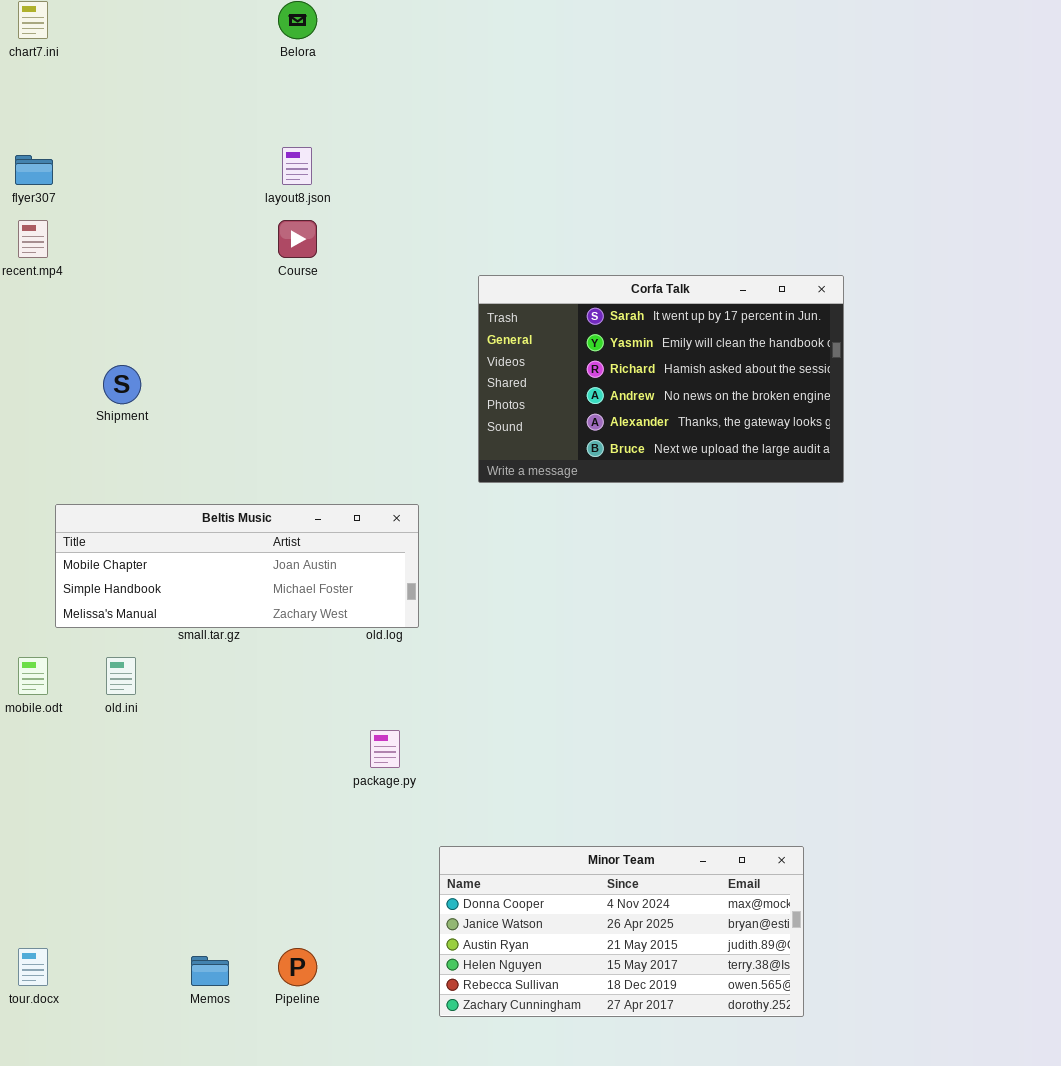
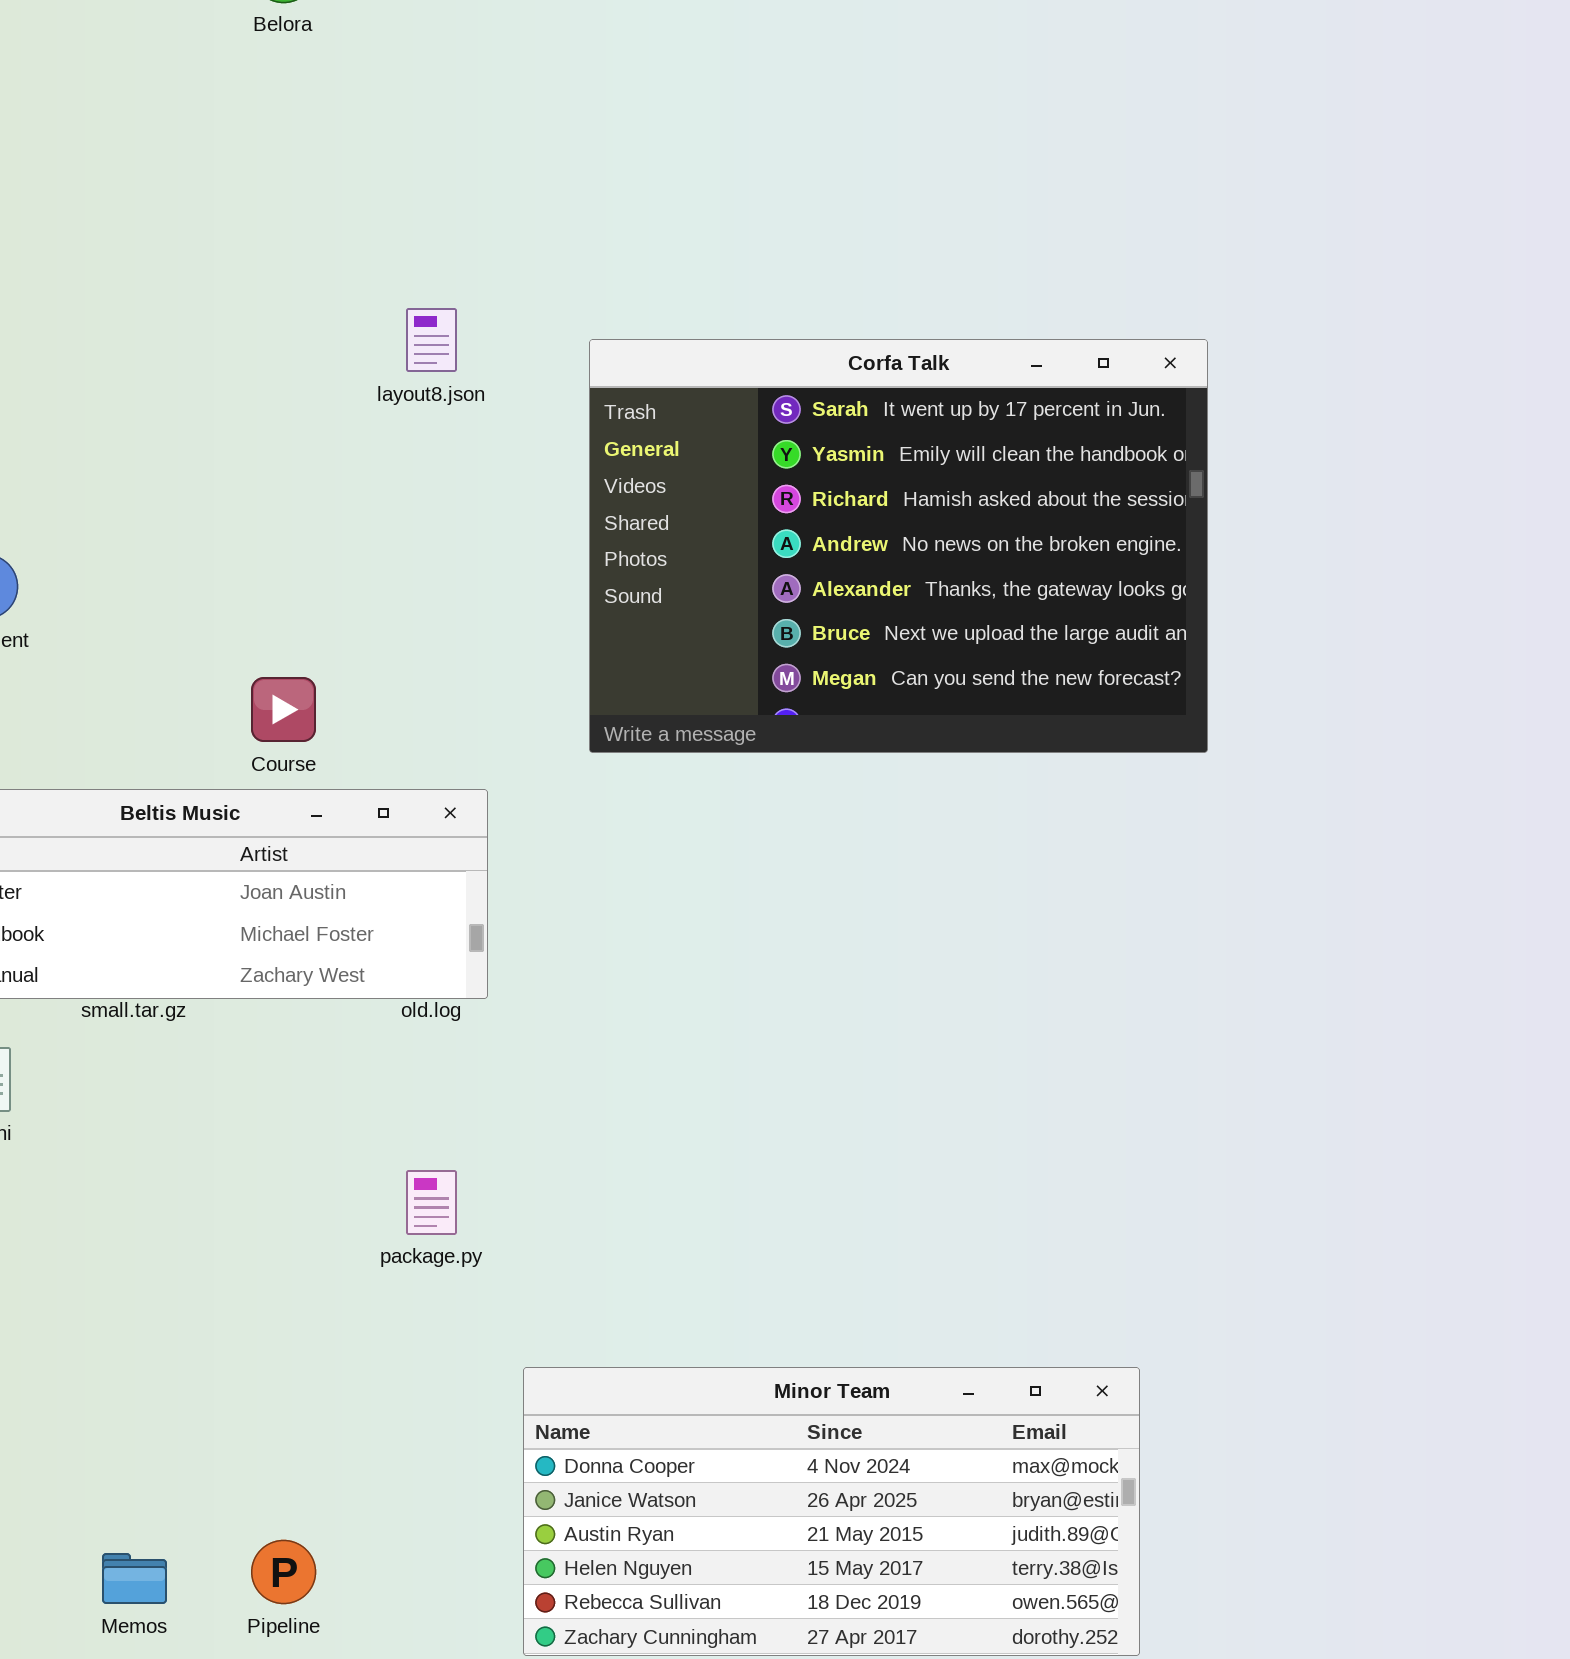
layout8.json: [282,147,312,185] -> [406,308,457,372], moved
Course: [278,220,317,258] -> [251,677,316,742], moved
Corfa Talk: [478,275,844,483] -> [589,339,1208,753], resized

